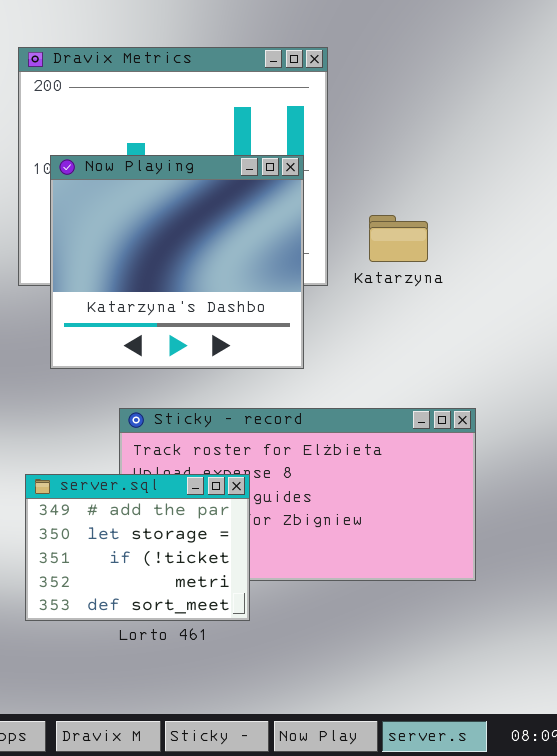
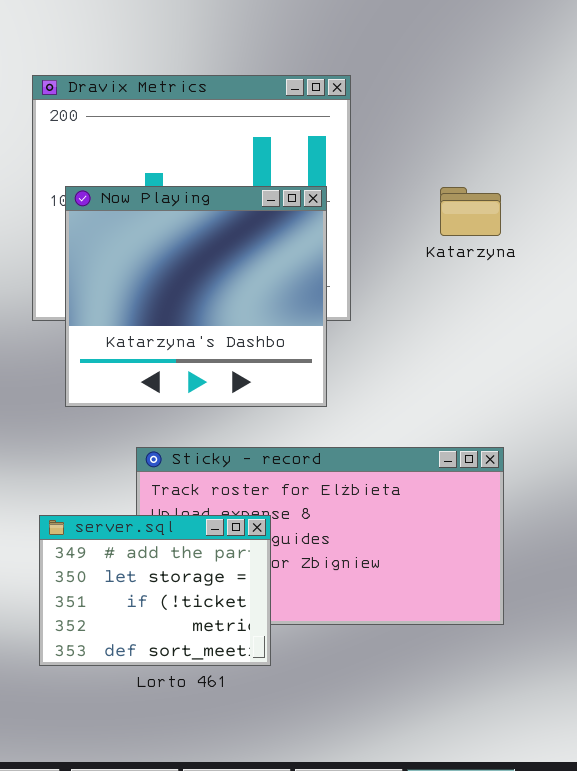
Katarzyna: [369,215,428,262] -> [440,187,501,236], moved

